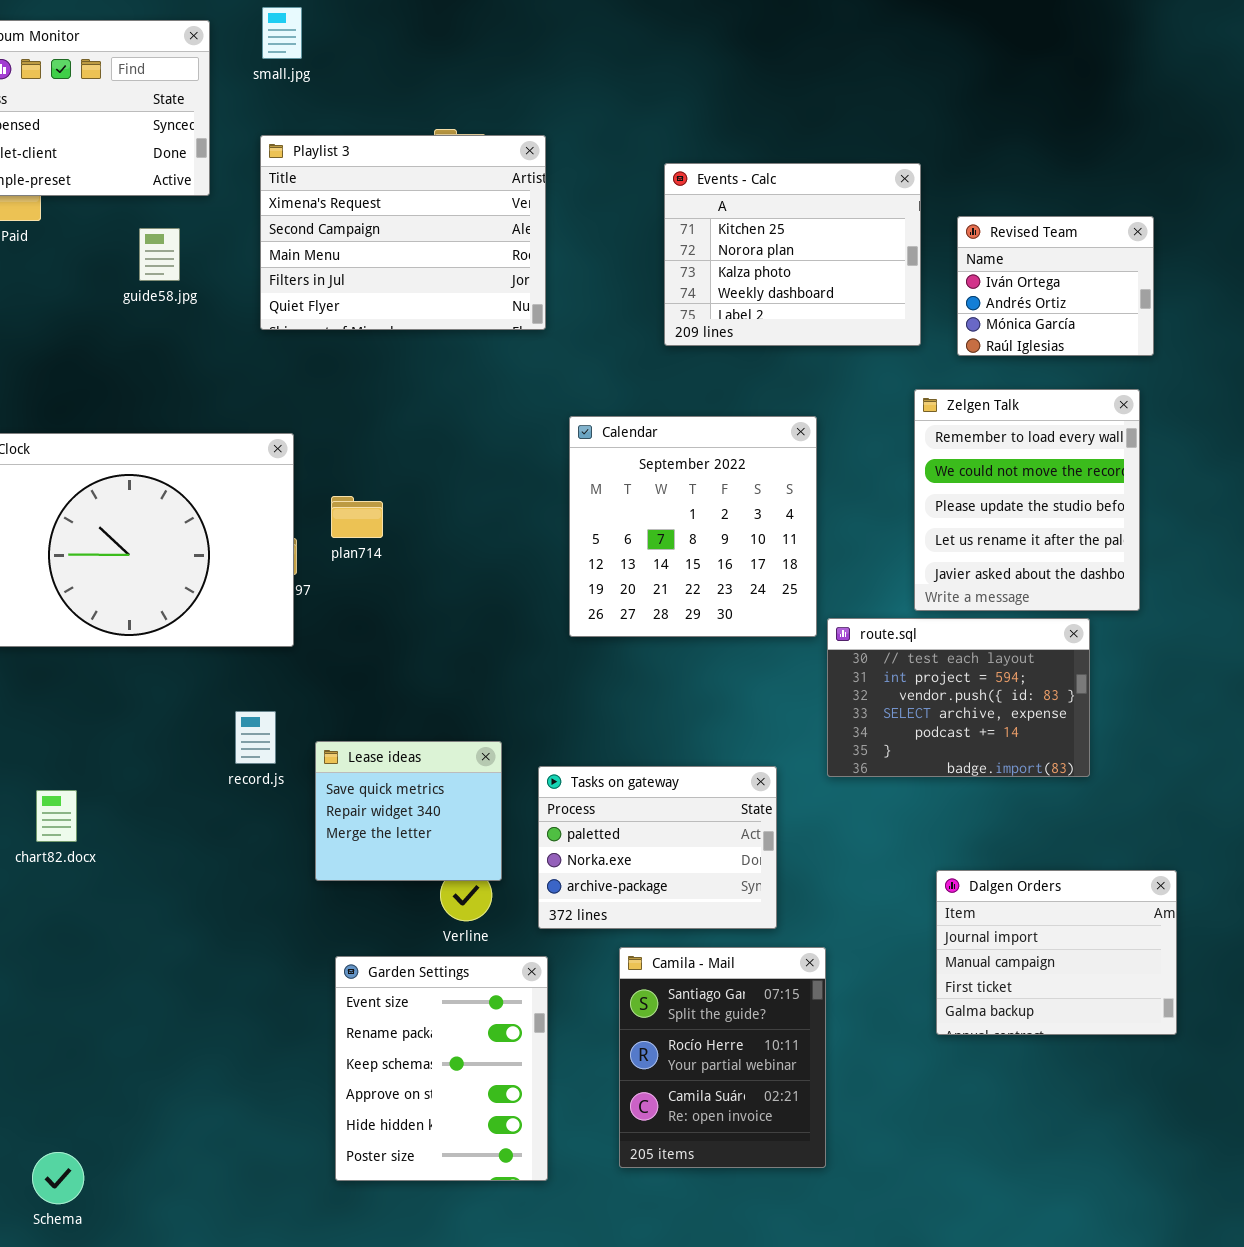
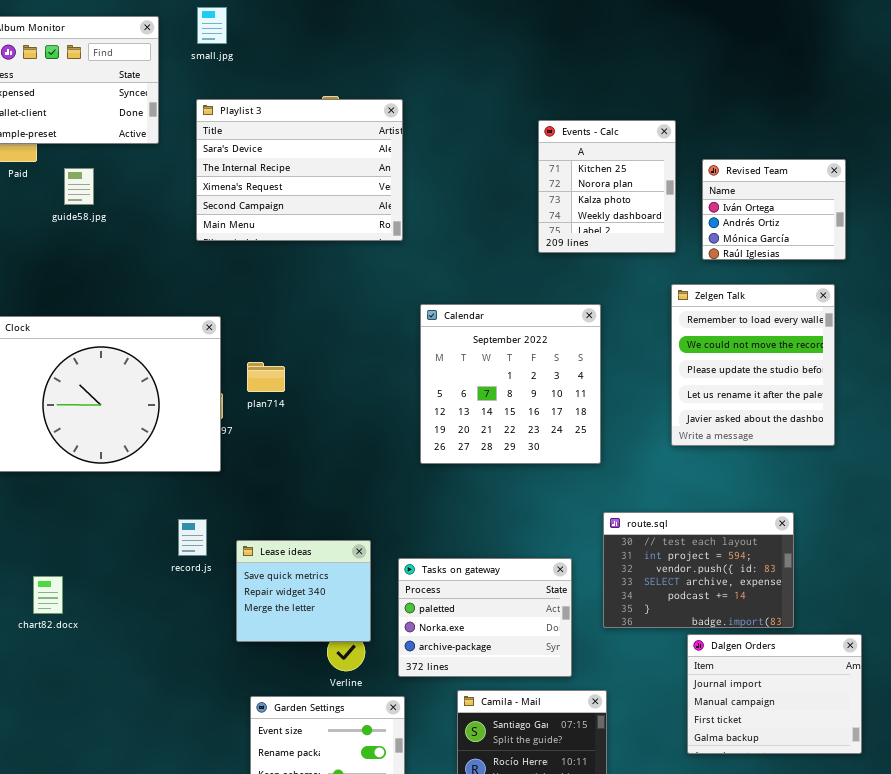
Playlist 3: [260,135,546,330] -> [196,99,403,241], scrolled up 2 rows
Events - Calc: [664,163,921,346] -> [538,120,676,253], resized
guide58.jpg: [139,228,180,281] -> [64,168,94,205], moved
route.sql: [827,618,1090,777] -> [603,512,794,628], moved

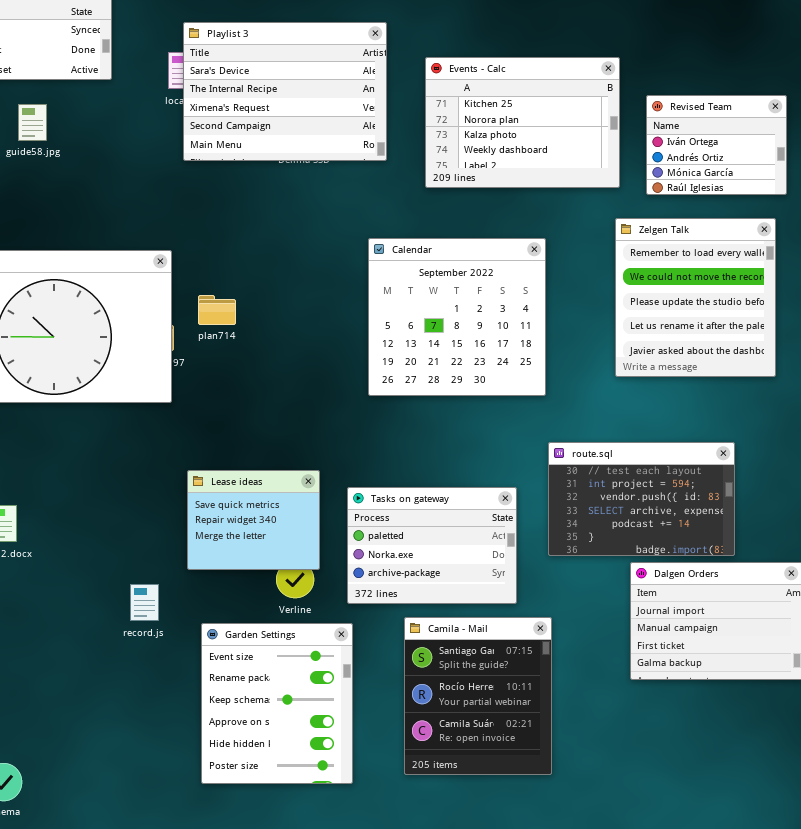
Playlist 3: [196,99,403,241] -> [183,22,387,161], moved
Events - Calc: [538,120,676,253] -> [425,57,620,188], resized
record.js: [178,519,207,556] -> [130,584,159,621], moved

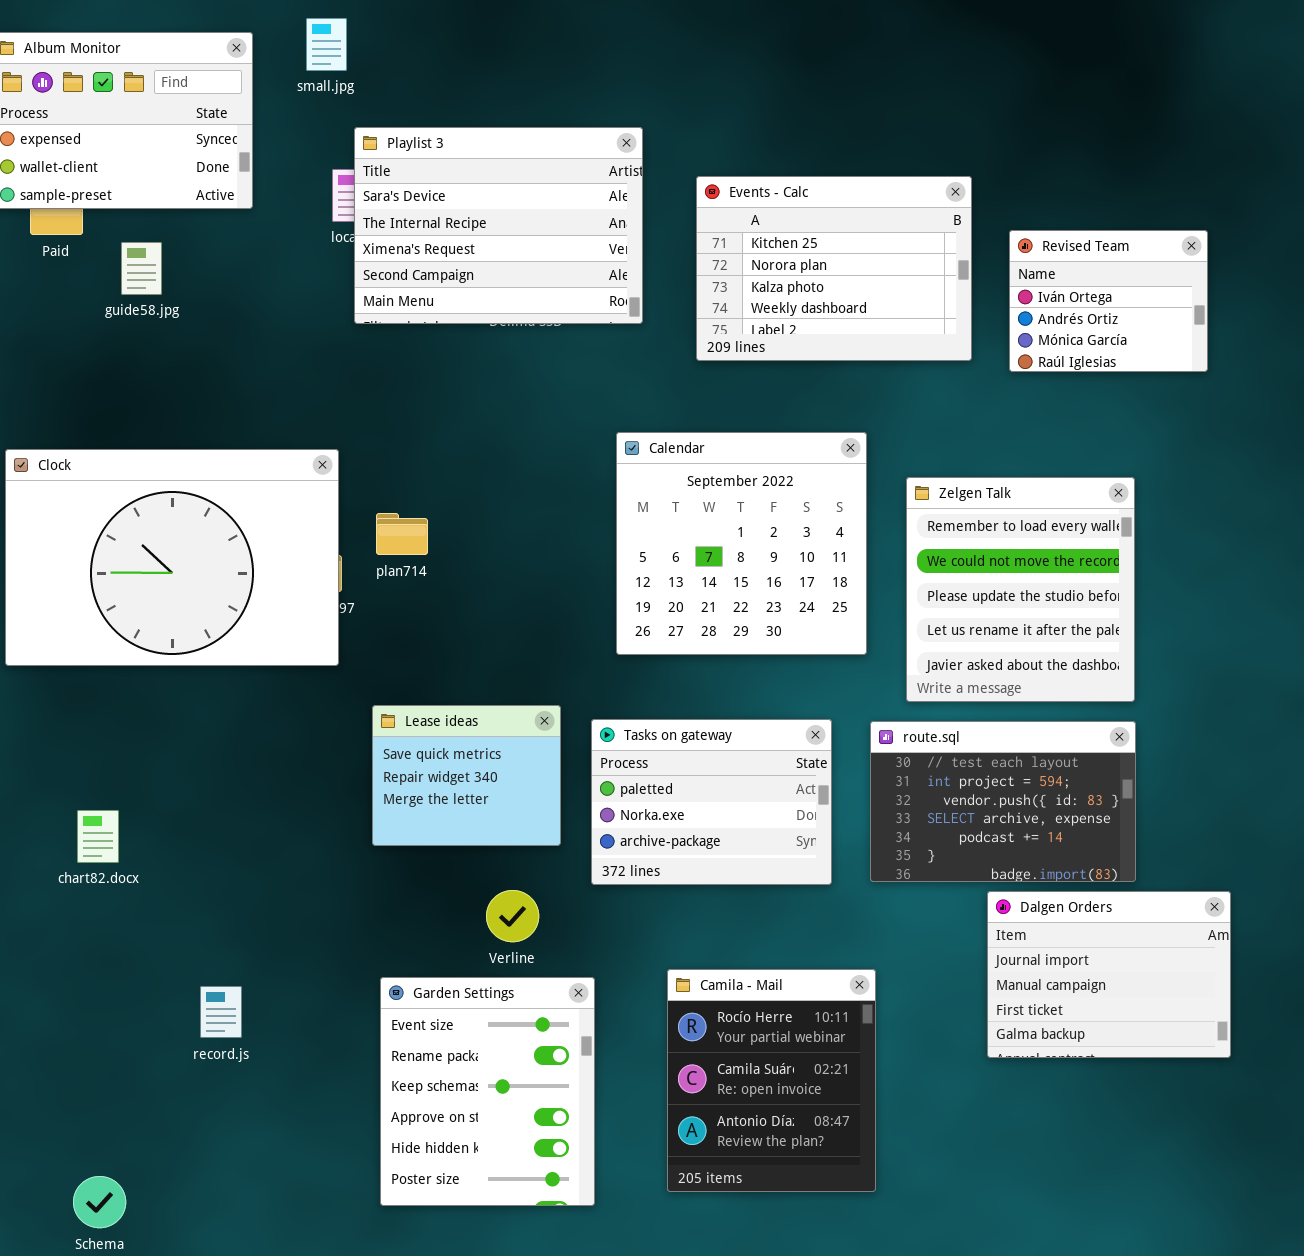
Zelgen Talk: [615,218,776,377] -> [906,477,1135,702], moved
Lease ideas: [187,470,320,570] -> [372,705,561,846], moved
Tasks on gateway: [347,487,517,604] -> [591,719,832,885], moved
record.js: [130,584,159,621] -> [200,986,242,1038], moved
Camila - Mail: [404,617,552,775] -> [667,969,876,1192], scrolled down 1 row

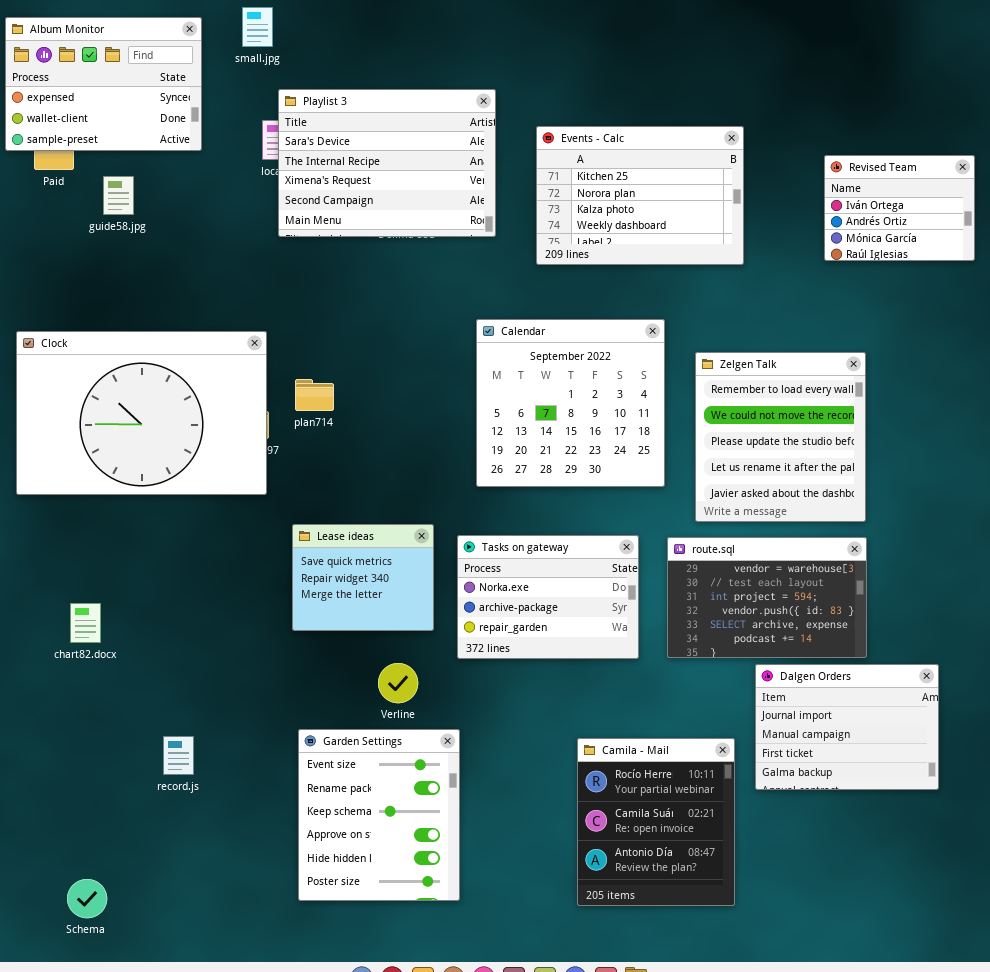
Revised Team: [1009,230,1208,372] -> [824,155,975,261], moved
Tasks on gateway: [591,719,832,885] -> [457,535,639,659], scrolled down 1 row
route.sql: [870,721,1136,882] -> [667,537,867,658], scrolled up 1 row
Camila - Mail: [667,969,876,1192] -> [577,738,735,906], moved

